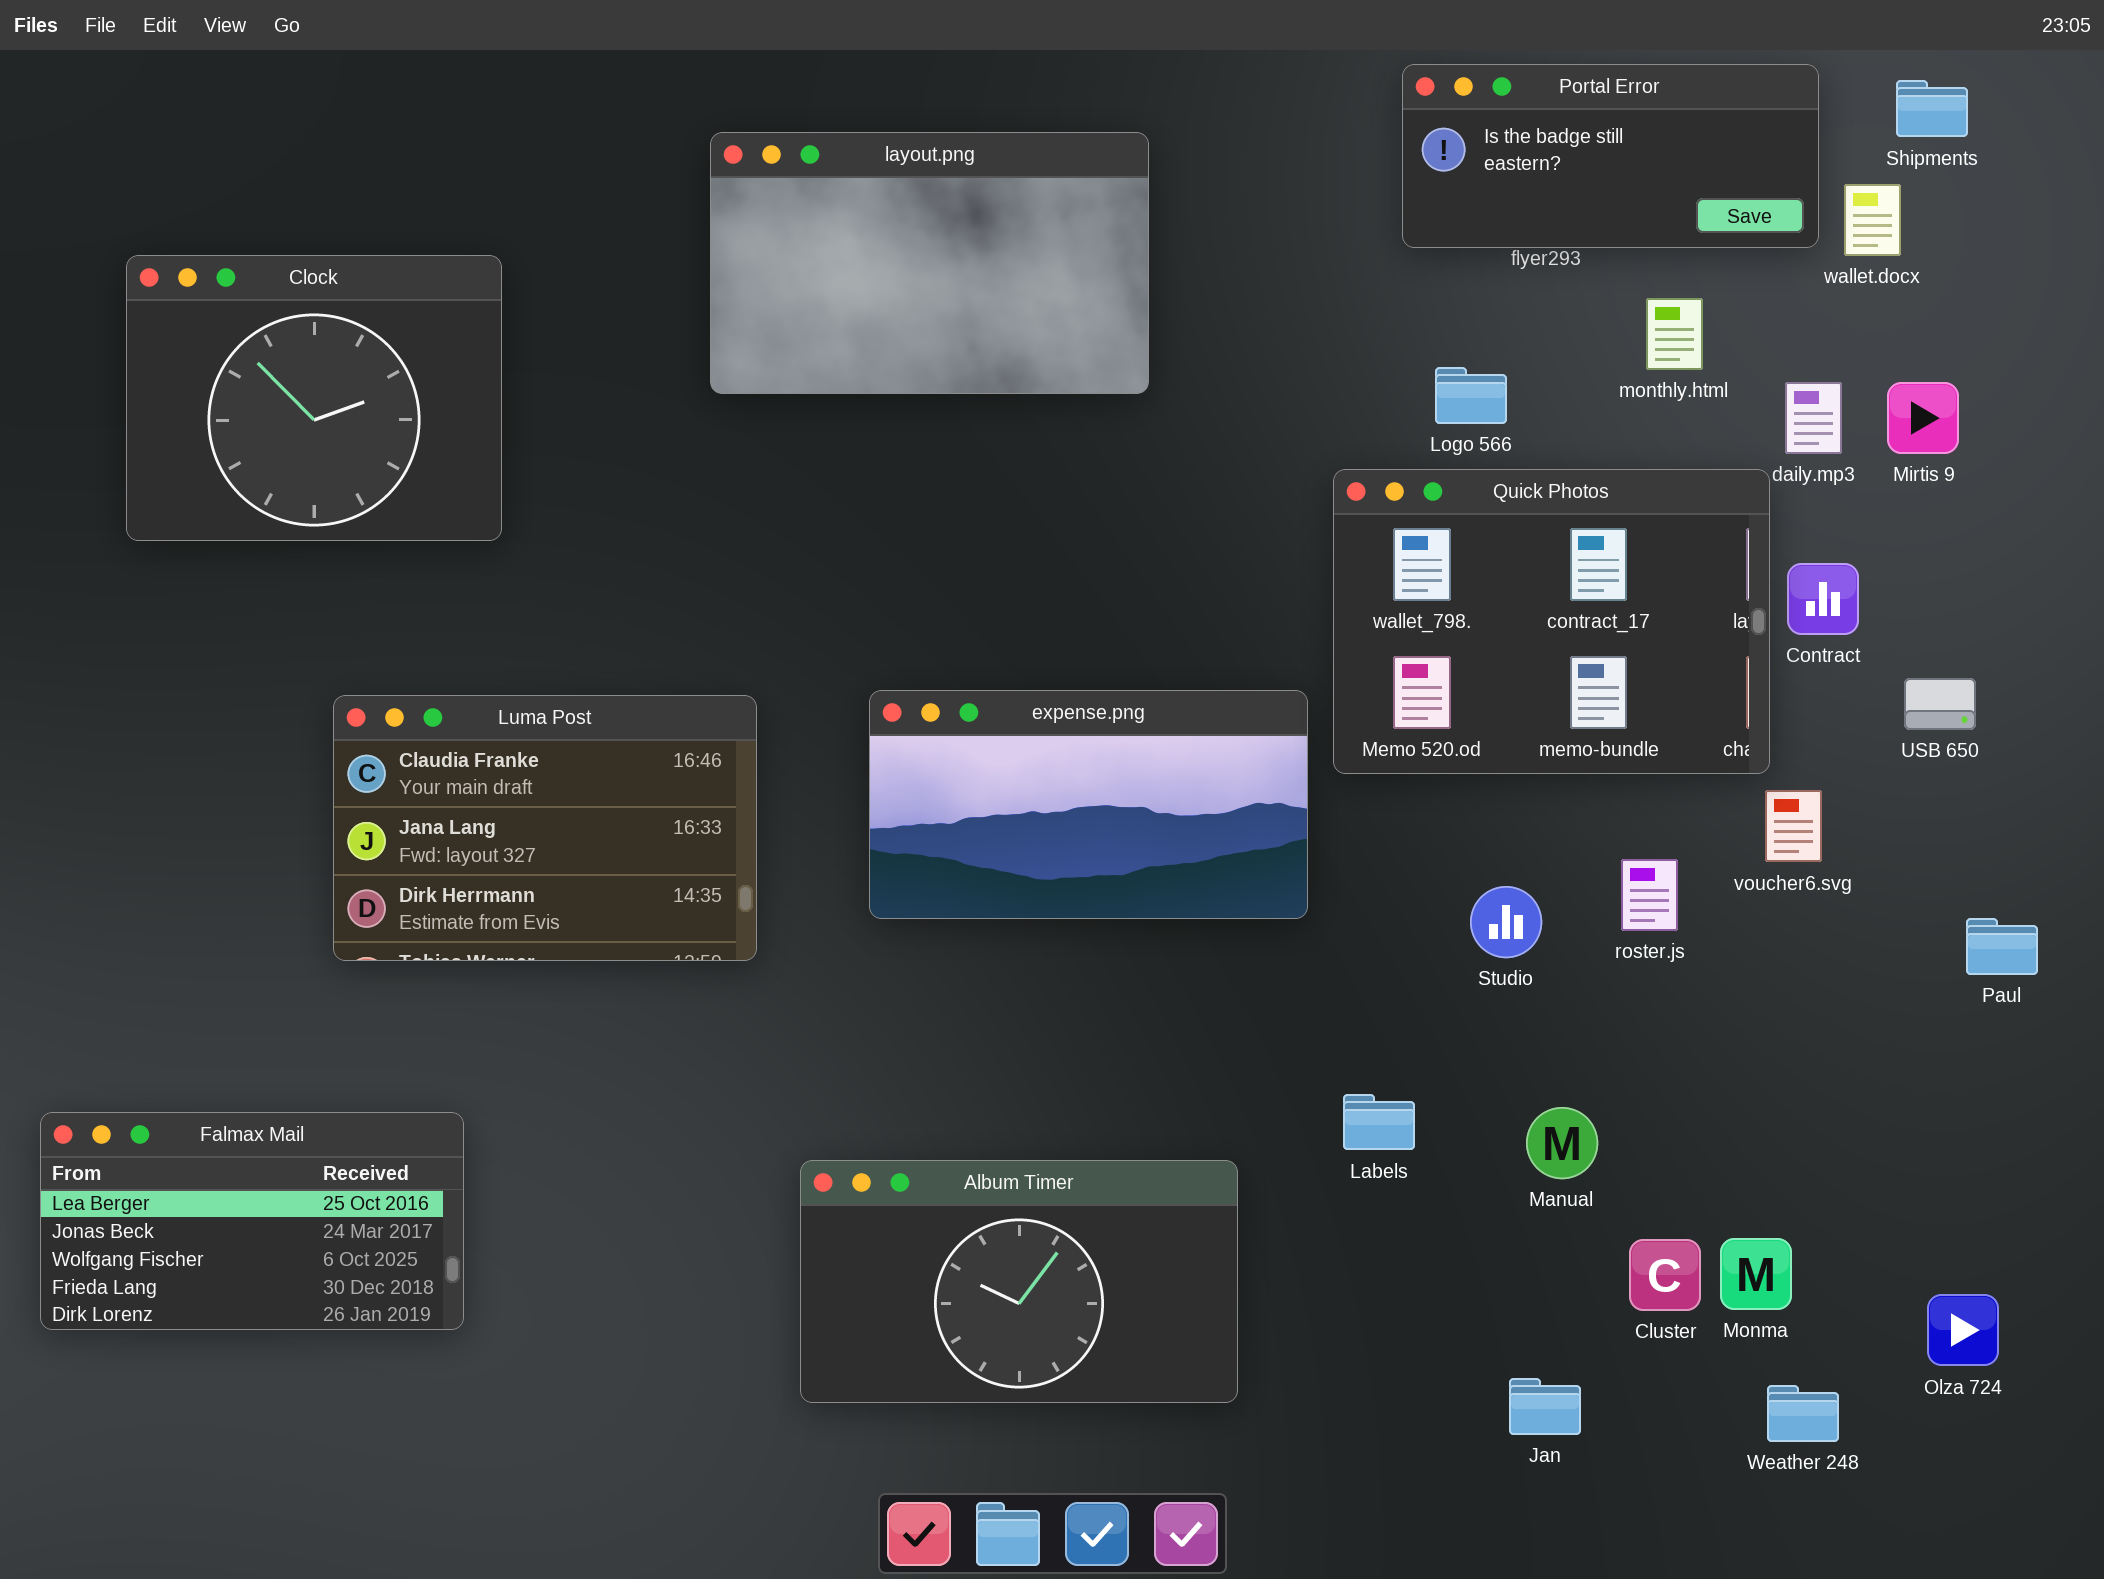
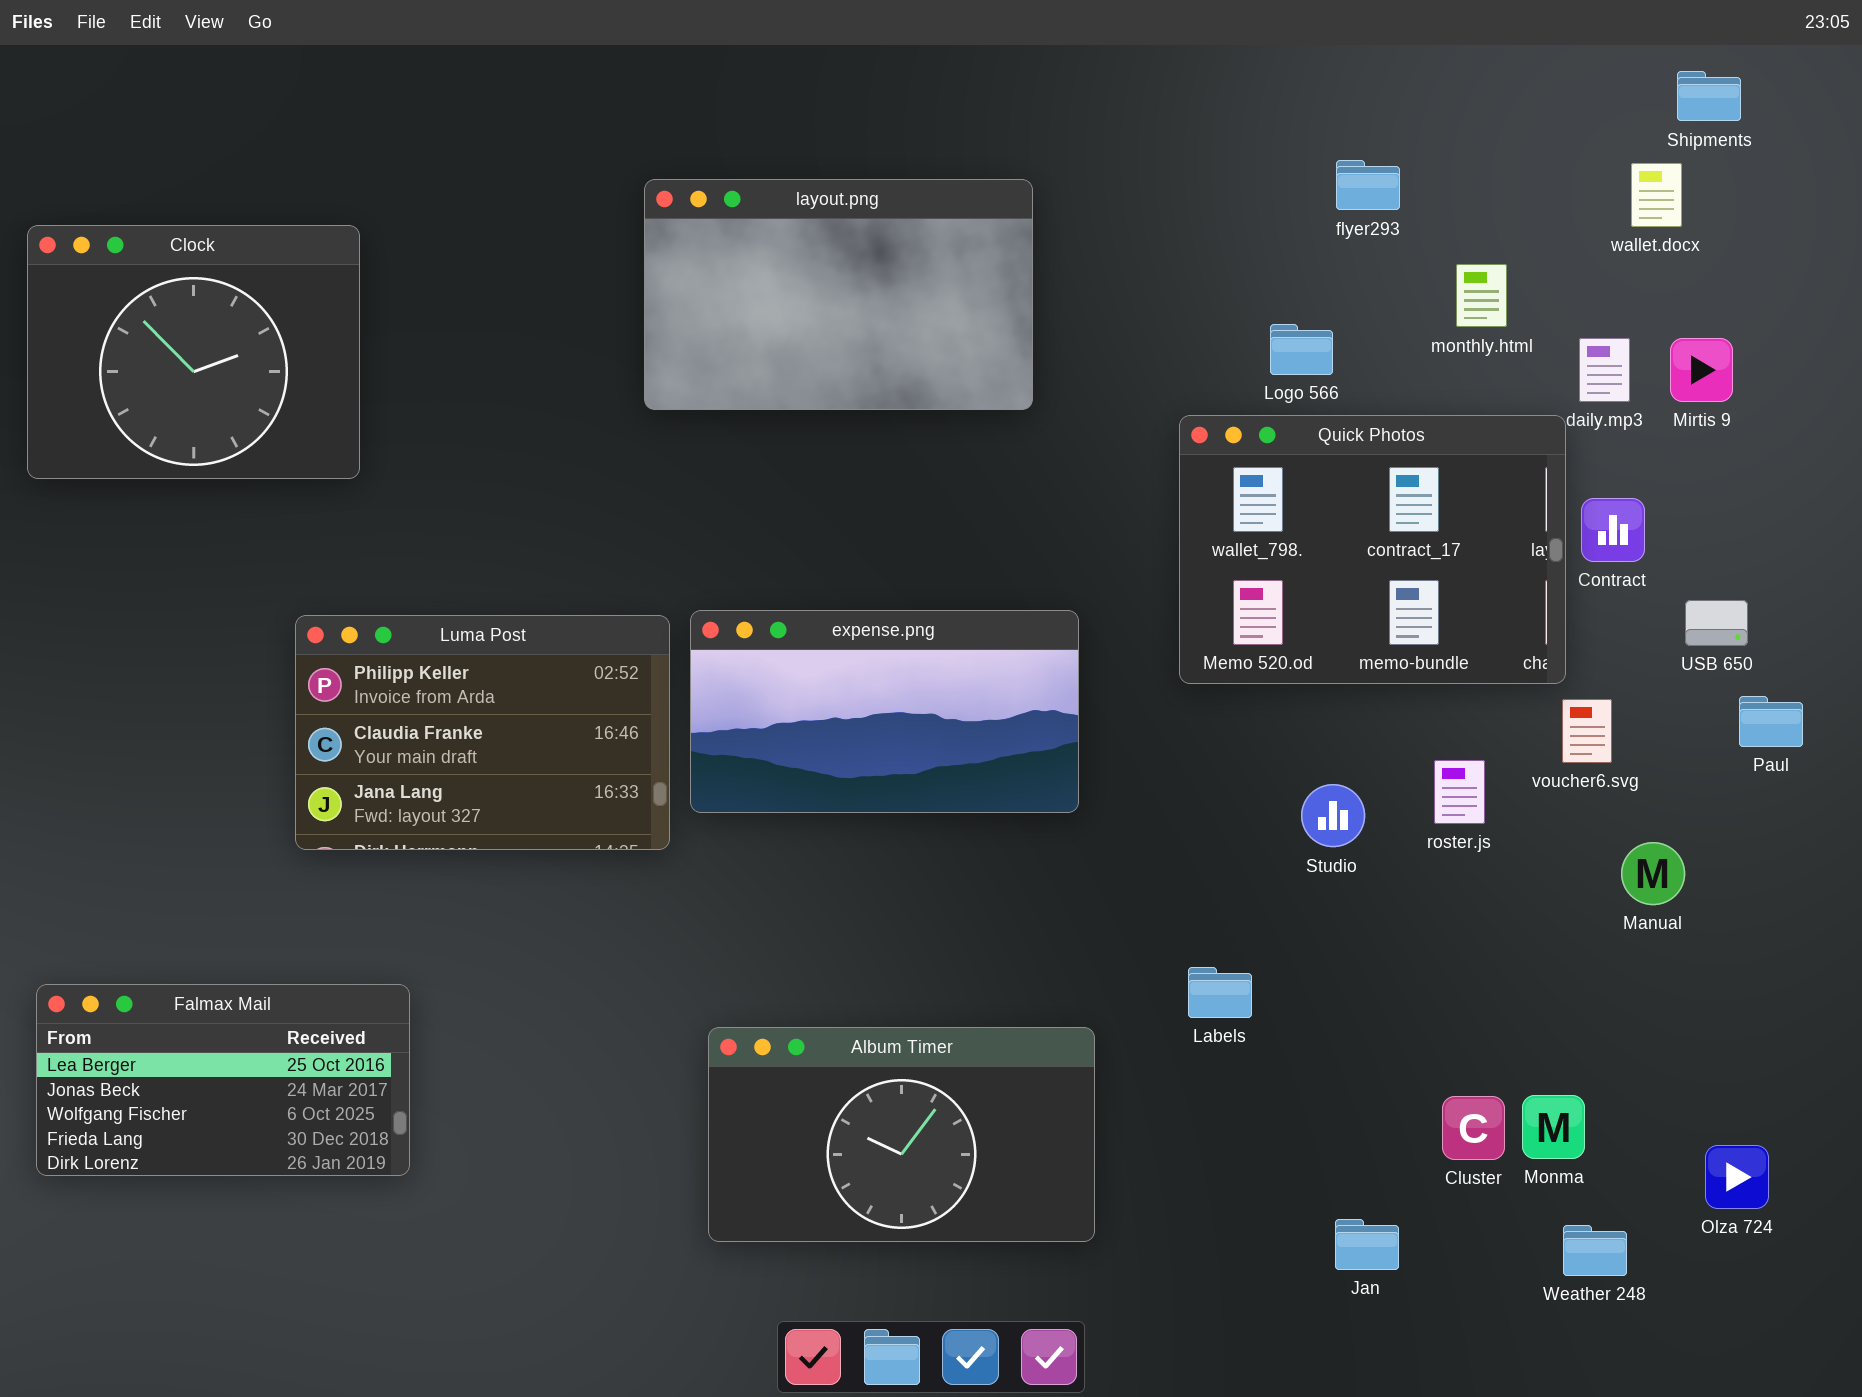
Portal Error: [1402,64,1819,248] -> none, closed
layout.png: [710,132,1149,394] -> [644,179,1033,410], moved
Clock: [126,255,502,541] -> [27,225,360,479], moved
expense.png: [869,690,1308,919] -> [690,610,1079,813], moved
Luma Post: [333,695,757,961] -> [295,615,670,850], scrolled up 1 row
Paul: [1966,918,2038,975] -> [1739,696,1803,747], moved
Manual: [1526,1107,1598,1179] -> [1621,842,1685,905], moved

